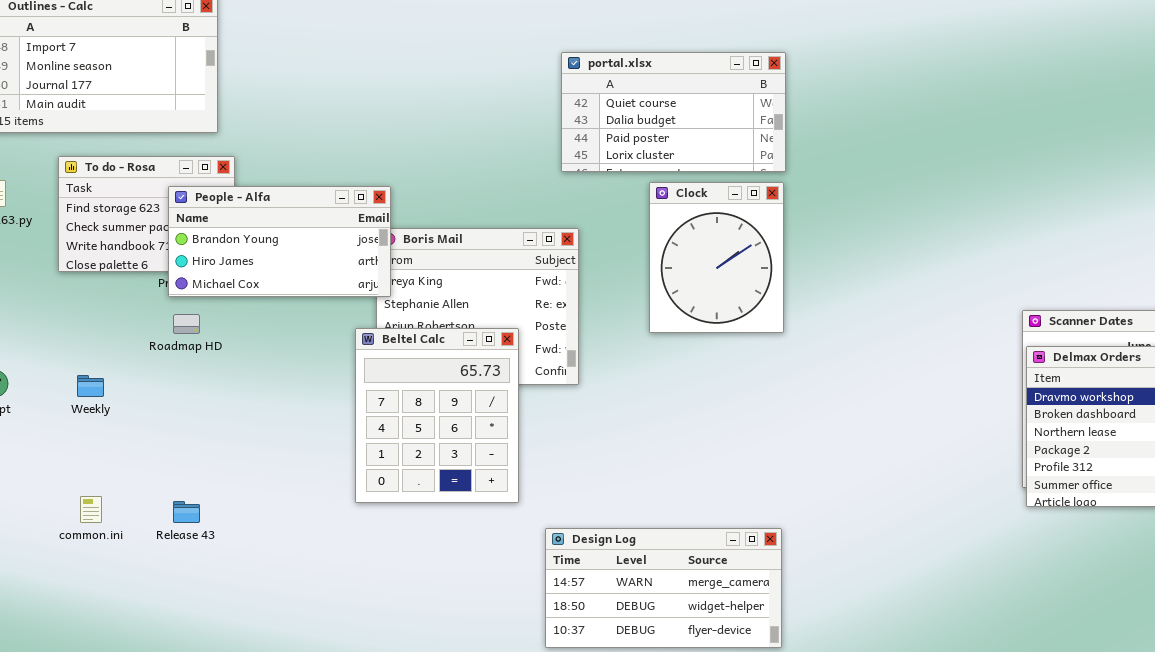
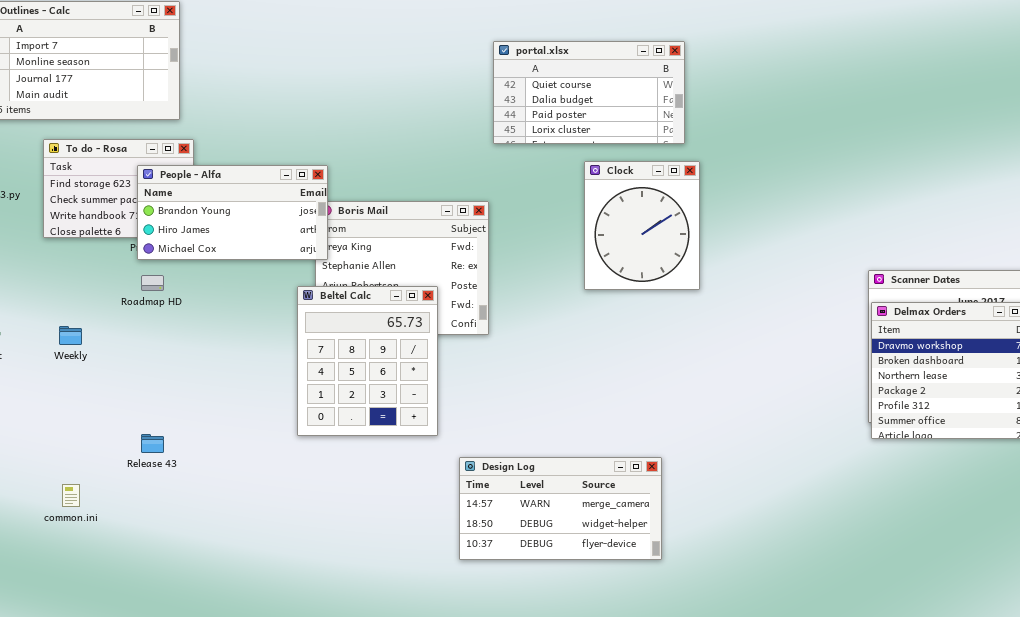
portal.xlsx: [561,52,786,172] -> [493,41,685,144], moved
Clock: [649,182,784,333] -> [584,161,700,290], moved
common.ini: [80,496,102,523] -> [62,484,80,507], moved

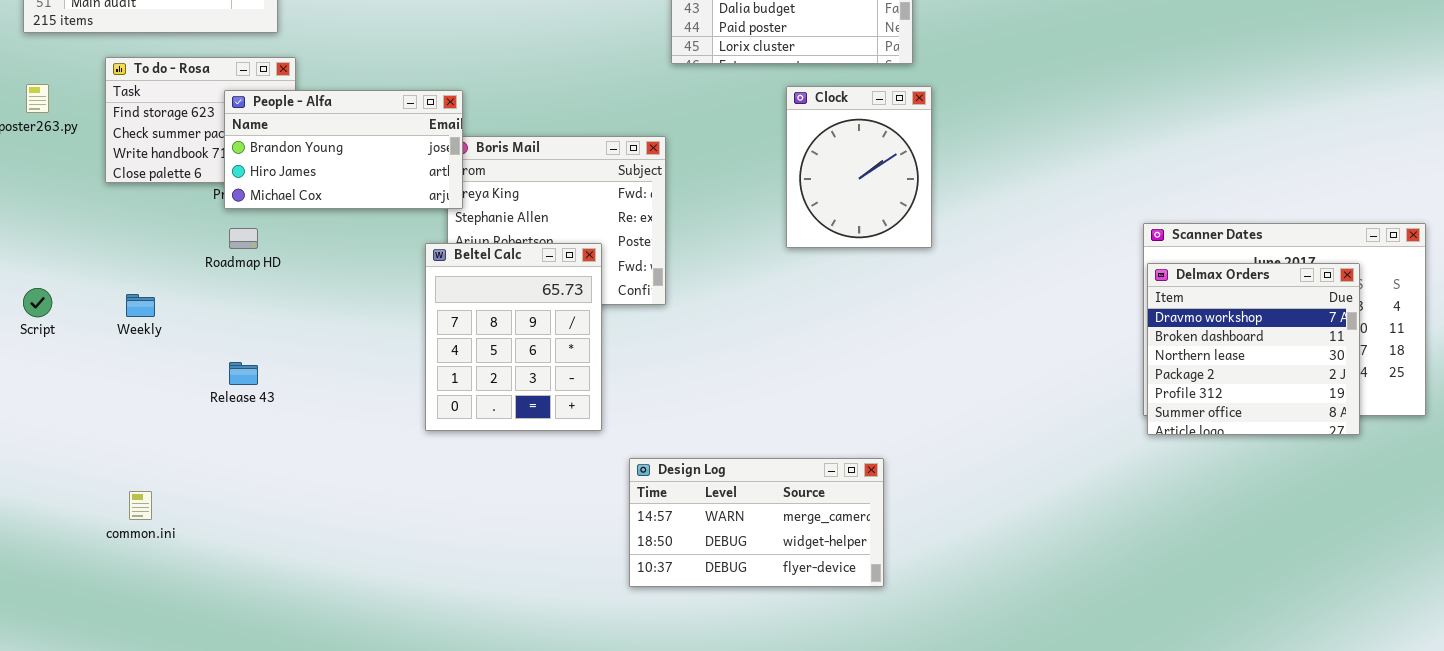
Release 43: [141,434,164,453] -> [229,362,258,385], moved

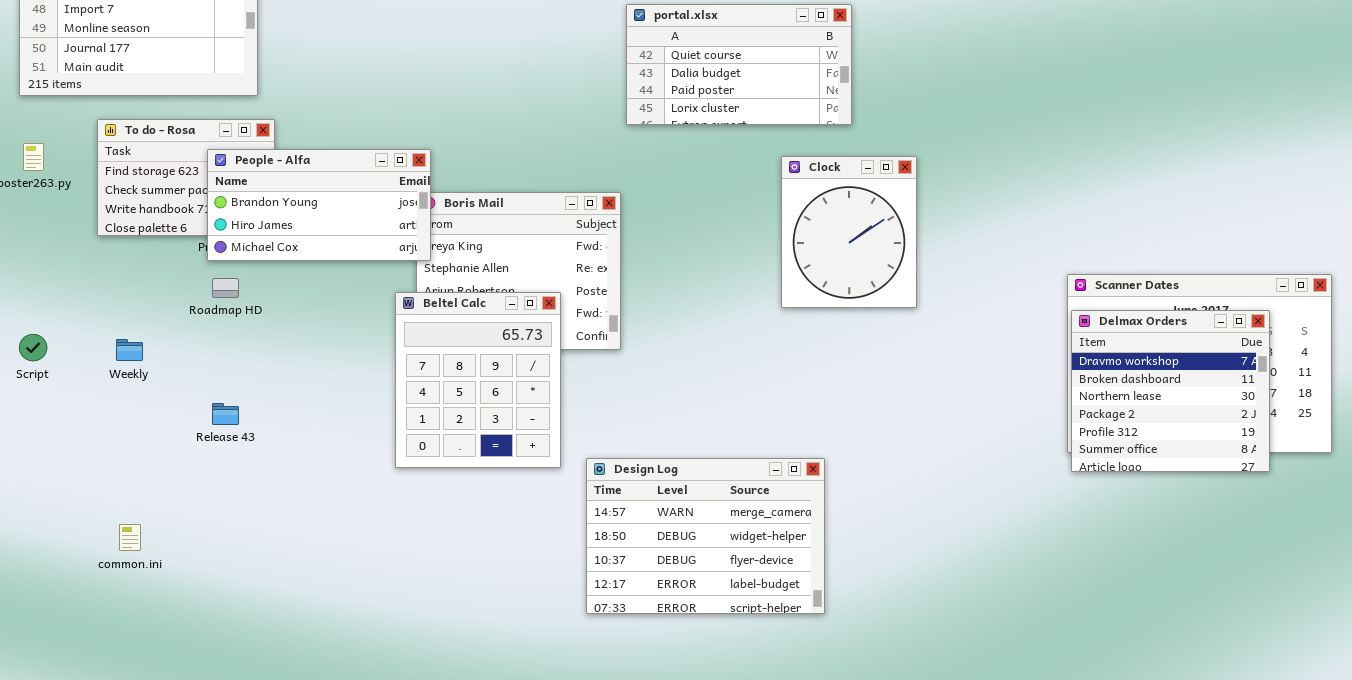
Clock: [786,86,932,248] -> [781,156,917,308], moved
Design Log: [629,458,884,587] -> [586,458,825,614], resized

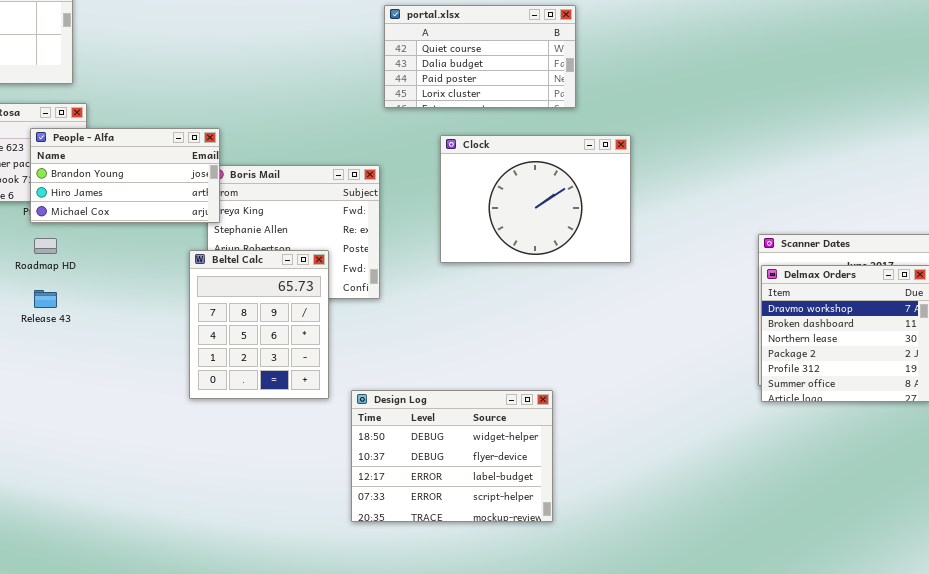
Clock: [781,156,917,308] -> [440,135,631,263], resized
Release 43: [212,403,239,425] -> [34,290,57,308], moved
Design Log: [586,458,825,614] -> [351,390,553,522], scrolled down 1 row

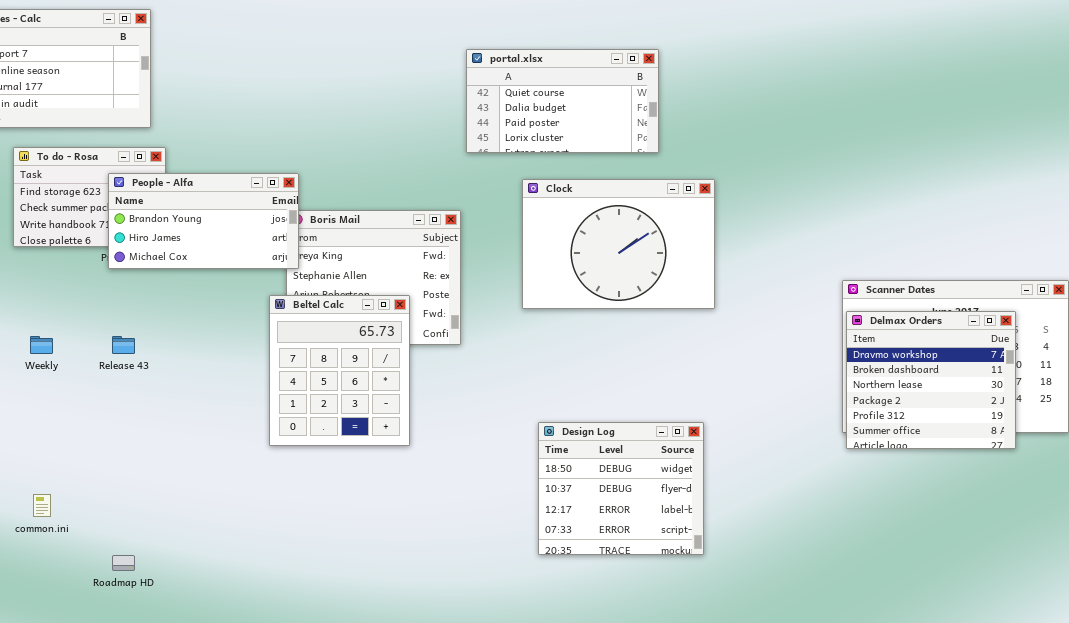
Roadmap HD: [34,238,57,254] -> [112,555,135,571], moved
Design Log: [351,390,553,522] -> [538,422,704,555], moved, resized

